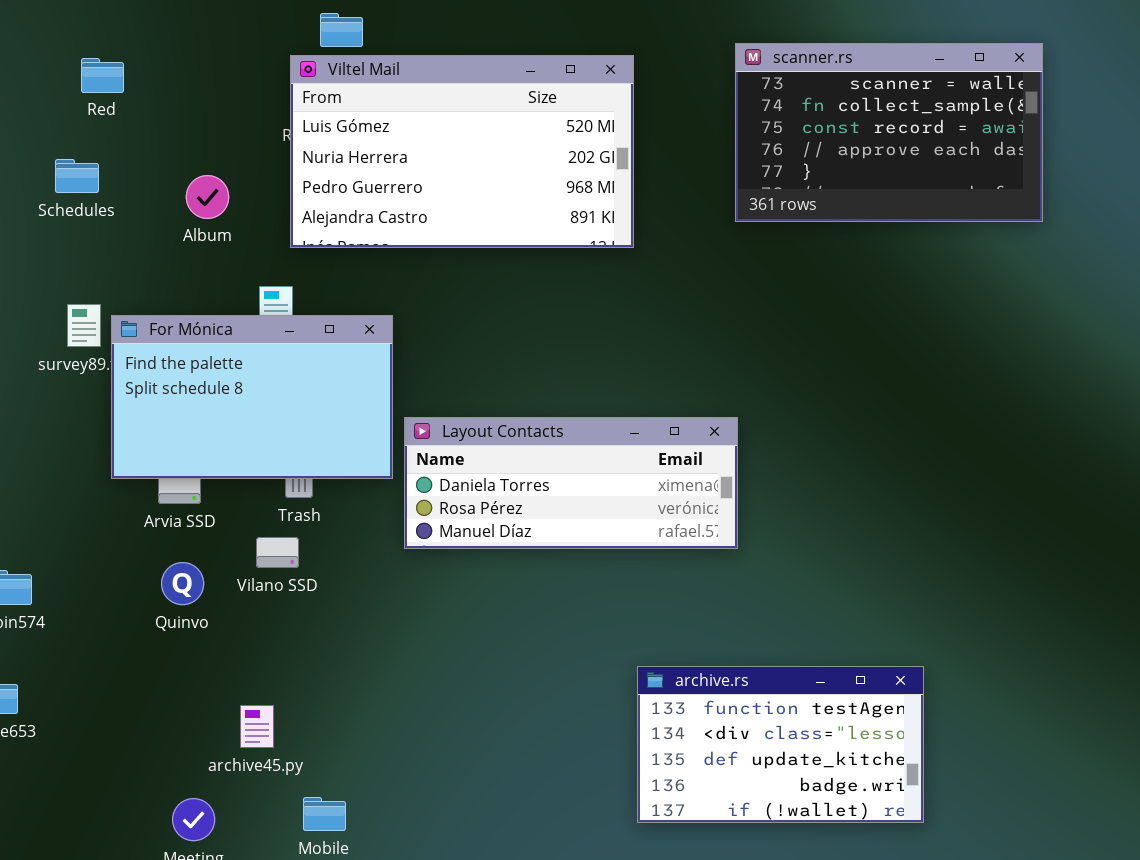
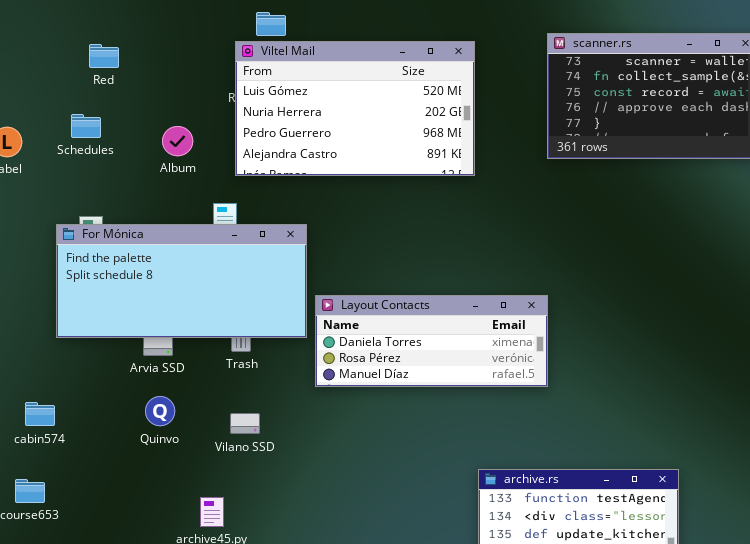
For Mónica: [111,315,393,479] -> [56,224,307,338], resized
Vilano SSD: [256,537,299,568] -> [230,413,260,434], moved

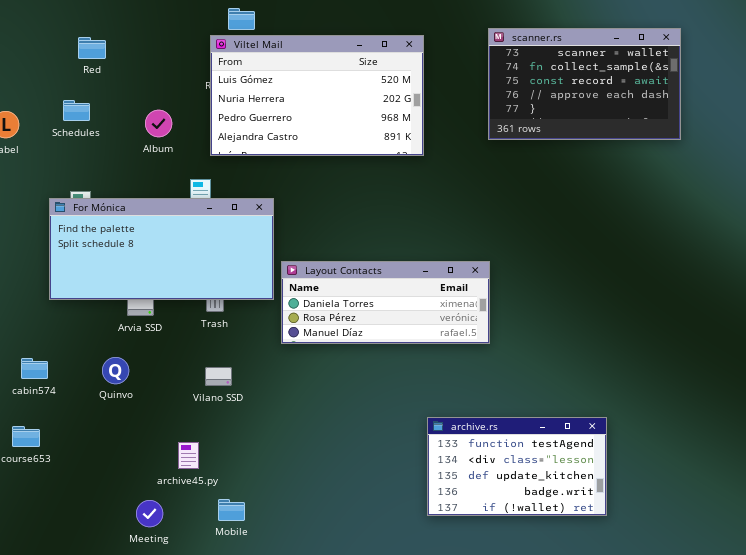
Quinvo: [145,396,175,426] -> [102,357,129,384], moved

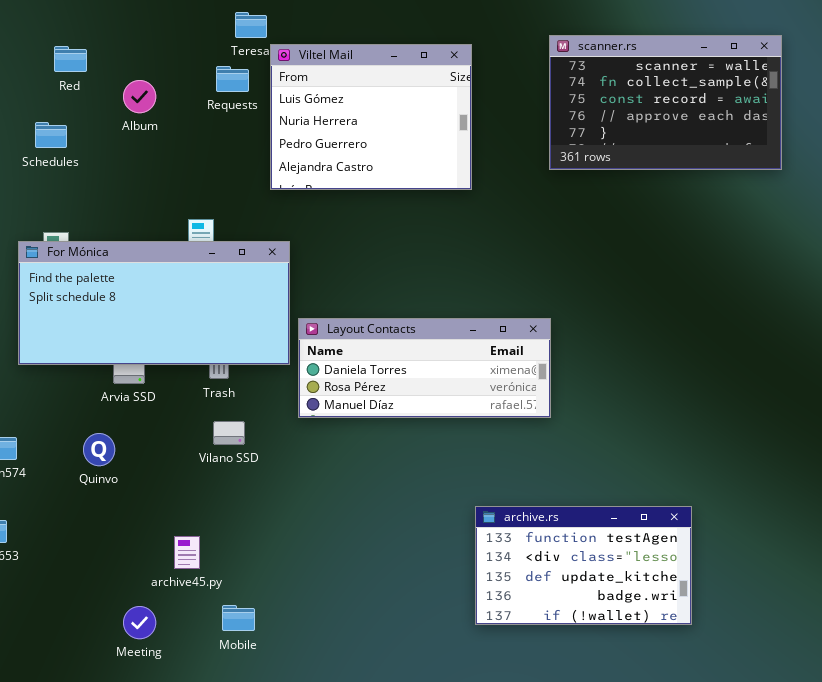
Viltel Mail: [210,35,424,156] -> [270,44,472,190], resized
Album: [145,110,172,137] -> [123,80,156,113], moved
Vilano SSD: [205,367,232,386] -> [213,421,245,445], moved

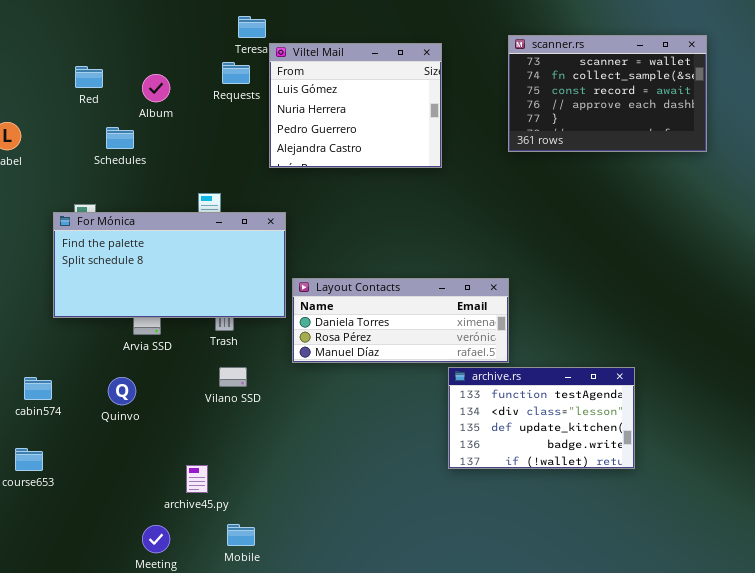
Red: [54,46,87,72] -> [75,66,103,88], moved
Schedules: [35,122,67,148] -> [106,127,134,149], moved
archive.rs: [475,506,692,625] -> [448,367,635,469], moved

